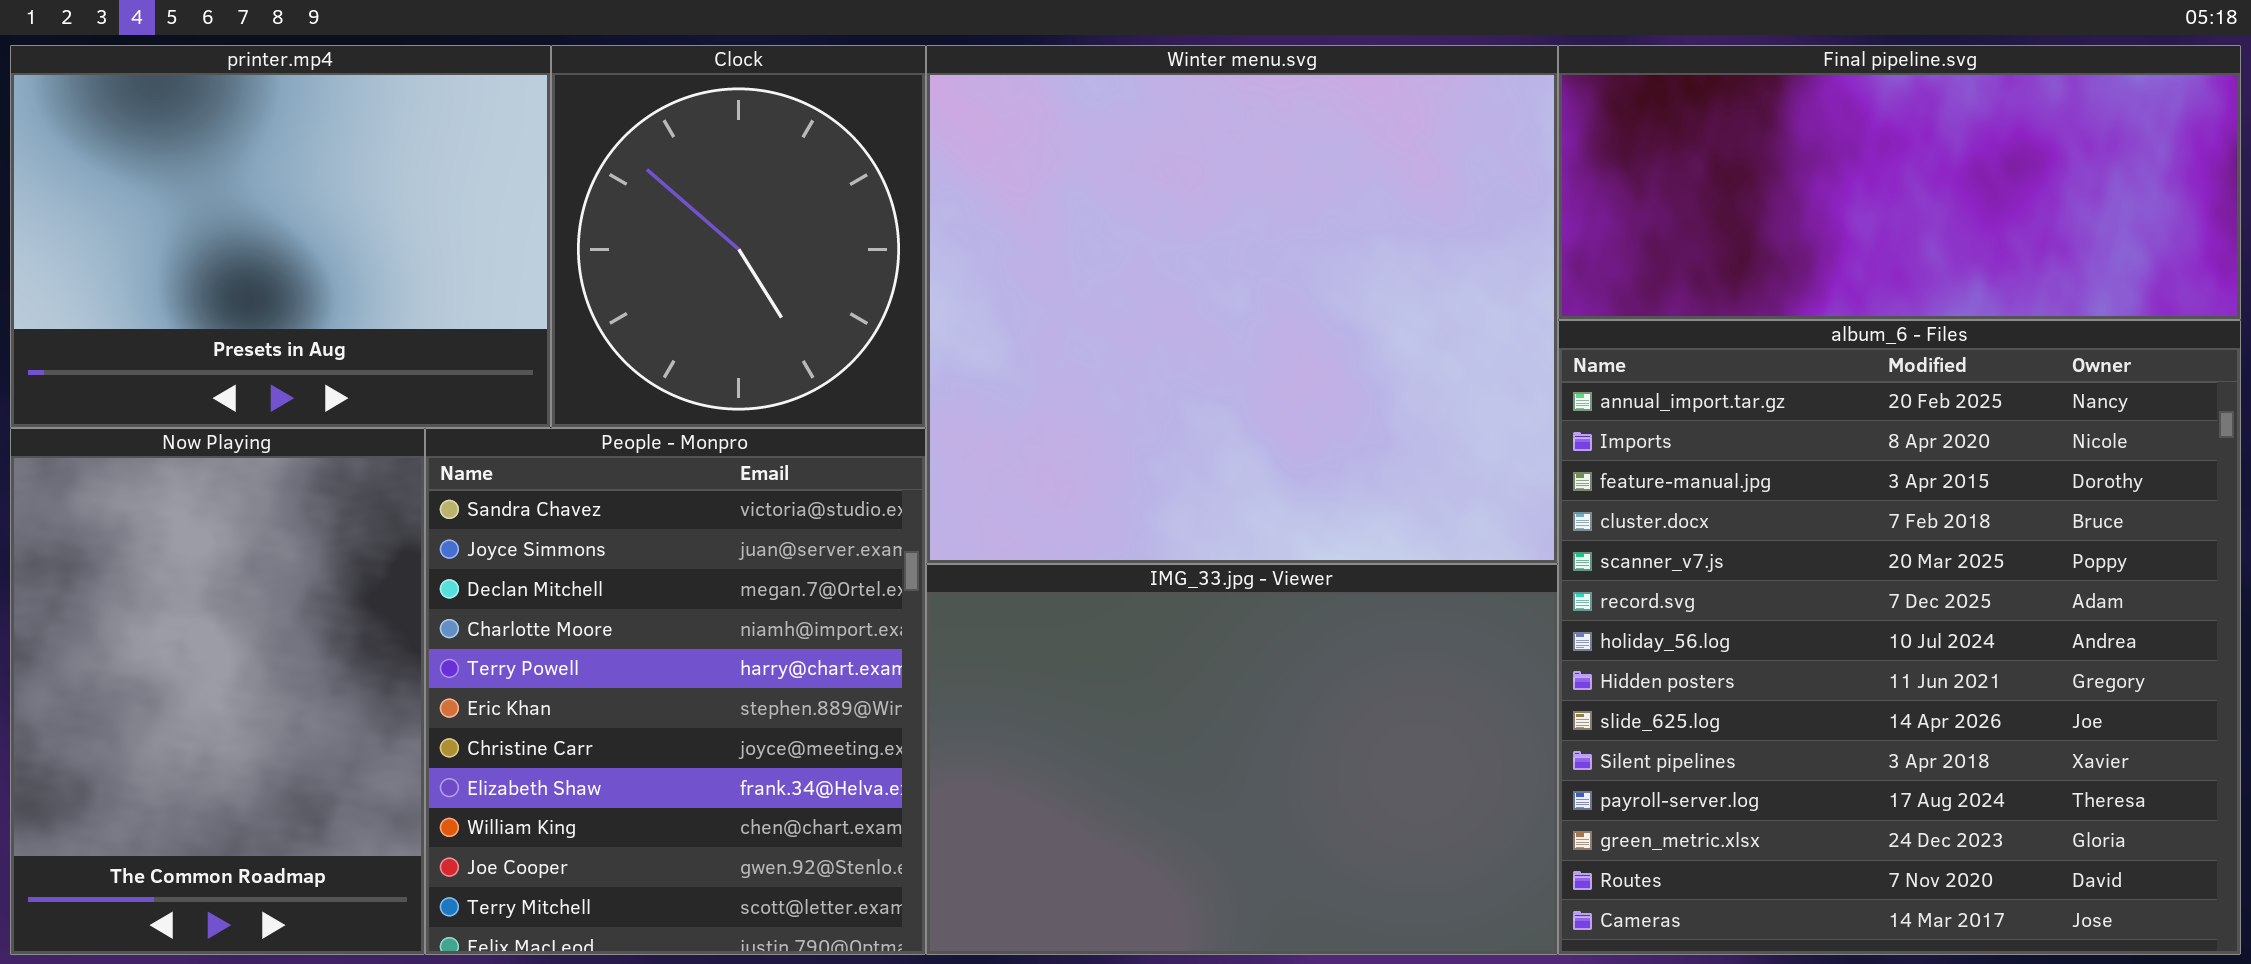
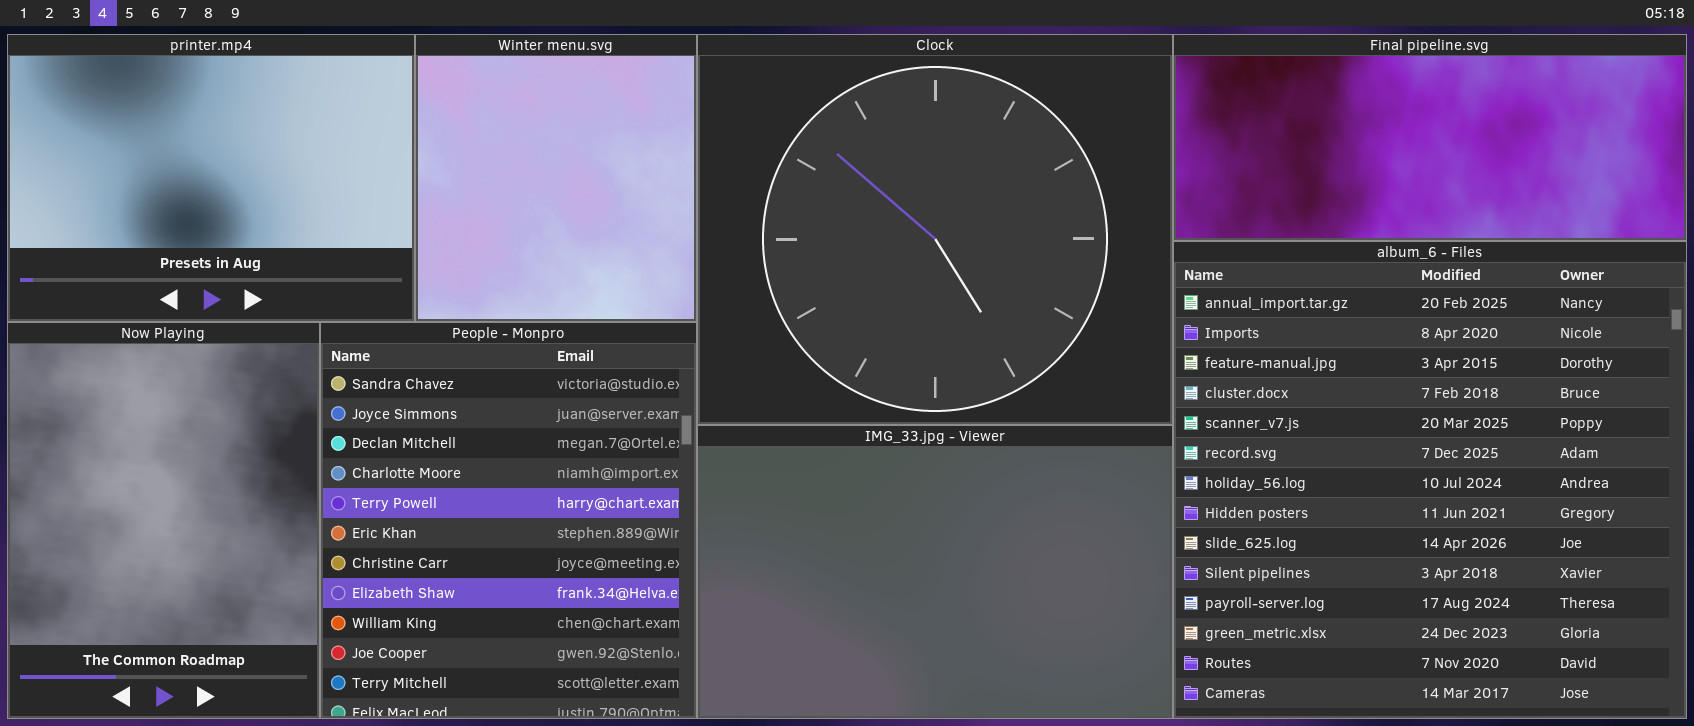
Clock: [551,45,926,428] -> [697,34,1173,425], moved, resized
Winter menu.svg: [926,45,1558,564] -> [415,34,697,322], moved, resized

